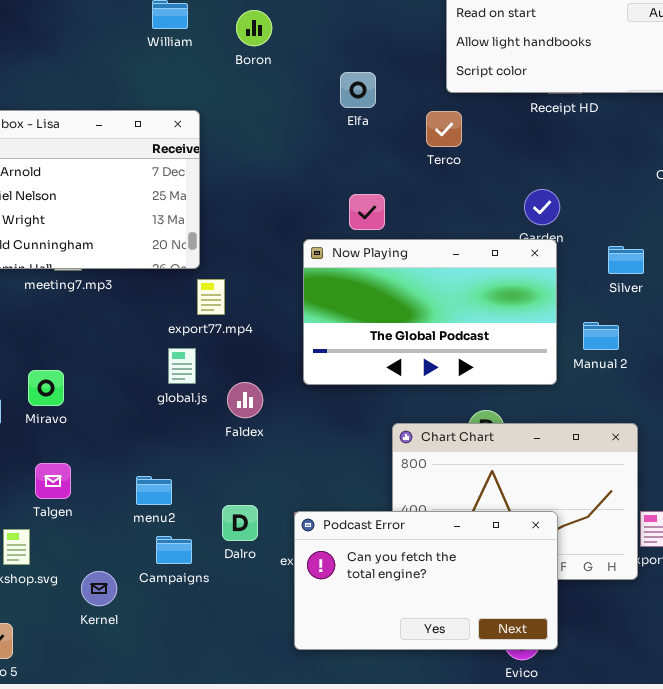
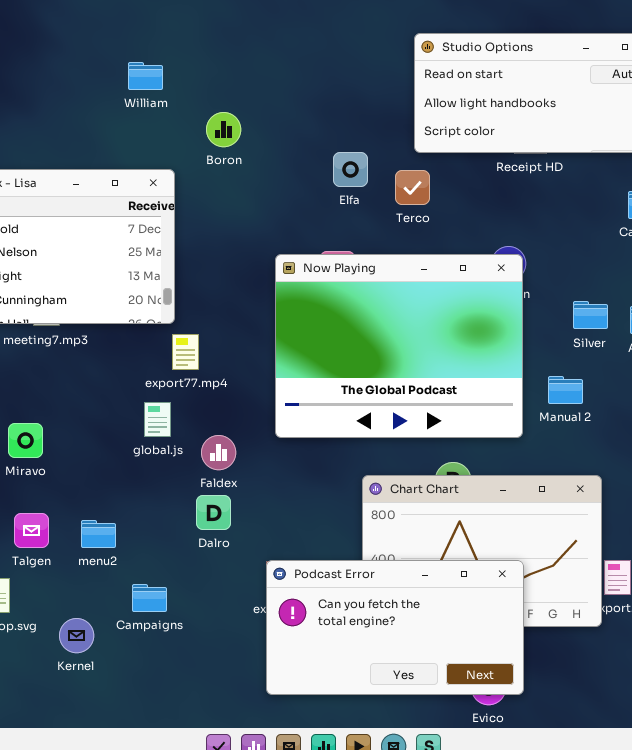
Boron: [236,10,272,46] -> [206,112,241,147], moved
Elfa: [340,72,376,108] -> [333,152,368,187], moved
Now Playing: [303,239,557,385] -> [275,254,523,438], resized
menu2: [136,476,172,505] -> [81,520,116,548], moved
Dalro: [222,505,258,541] -> [196,495,231,530], moved

